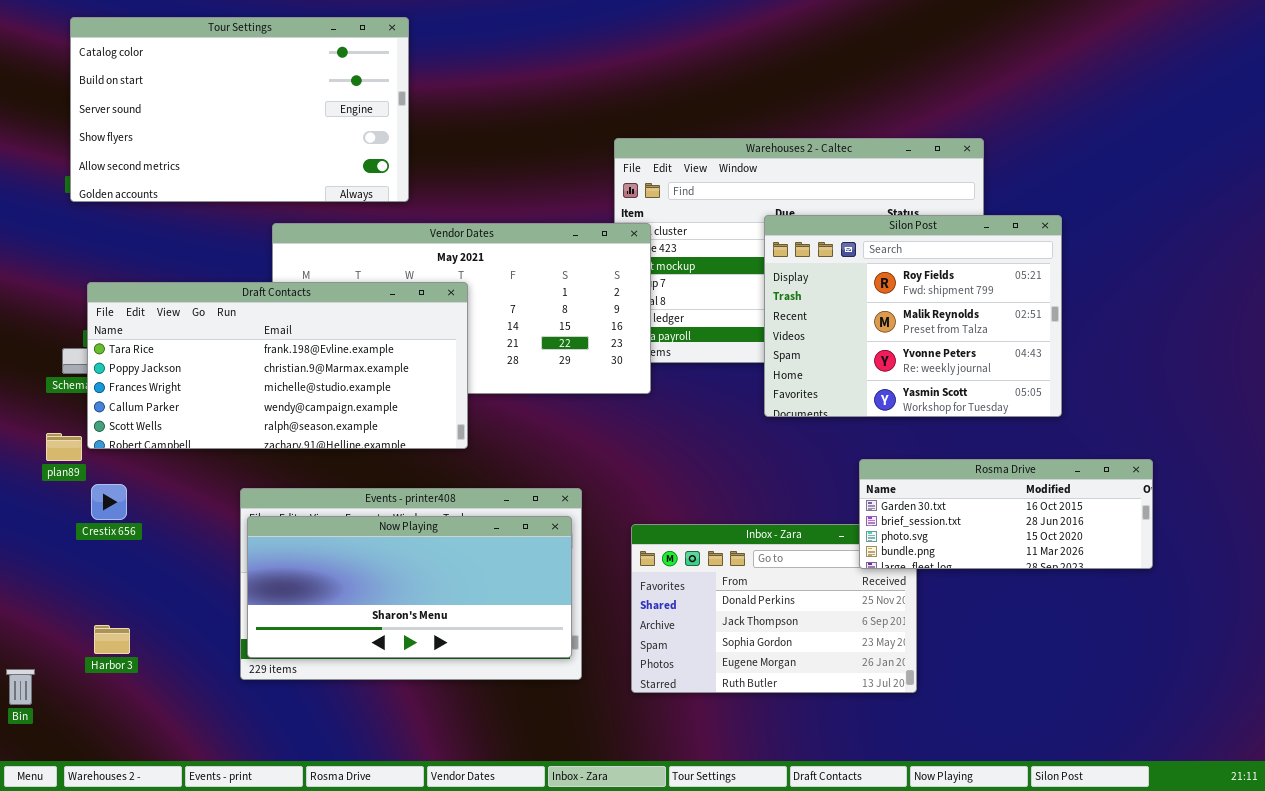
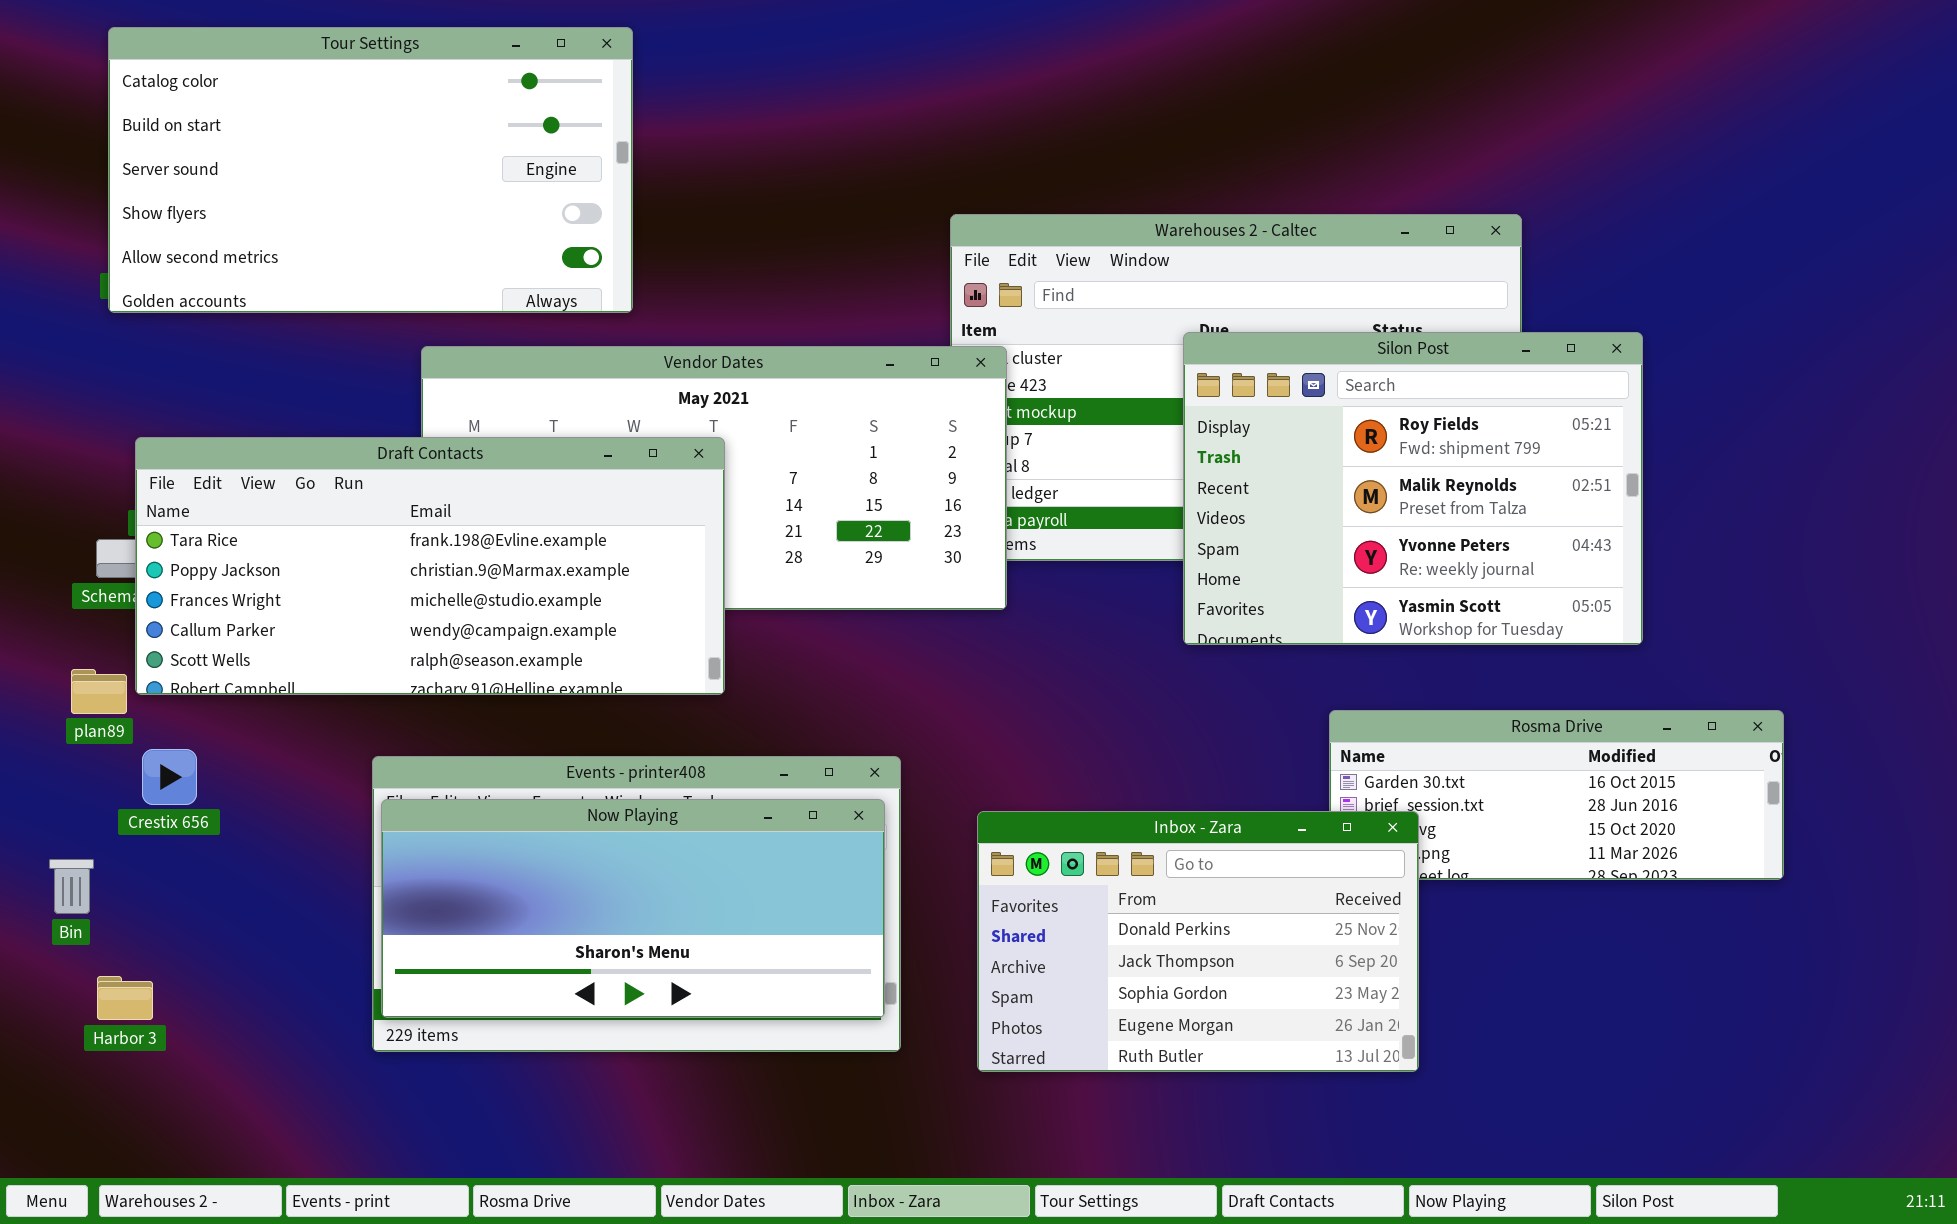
Inbox - Zara: [631,524,917,693] -> [977,811,1419,1072], raised
Harbor 3: [94,625,130,654] -> [97,976,153,1020], moved
Bin: [6,669,35,705] -> [49,859,94,914], moved

